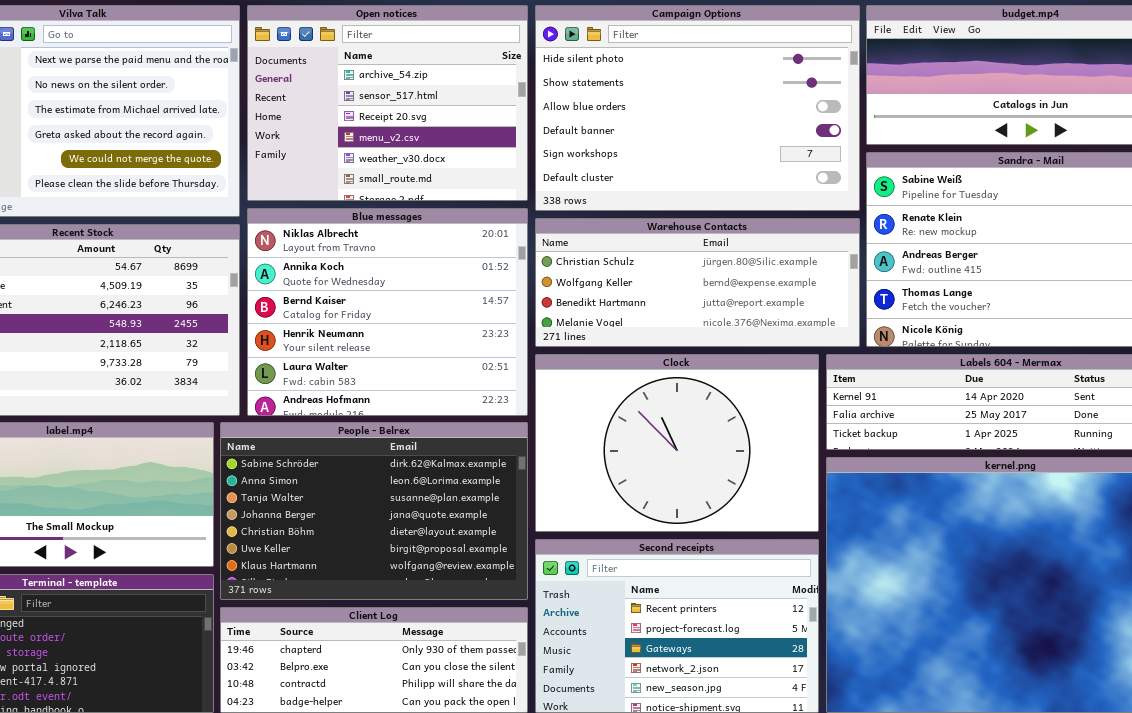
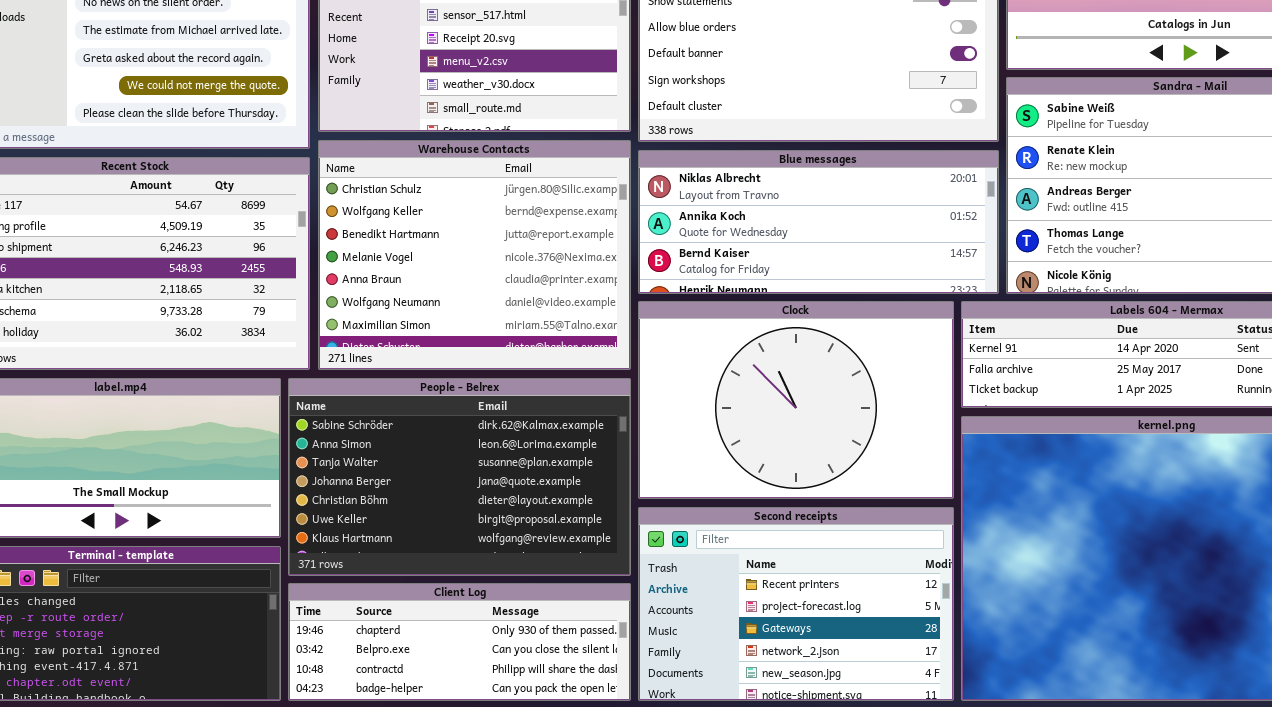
Blue messages: [247,208,528,416] -> [638,150,999,294], moved, resized
Warehouse Contacts: [535,218,860,347] -> [318,140,631,370], moved, resized

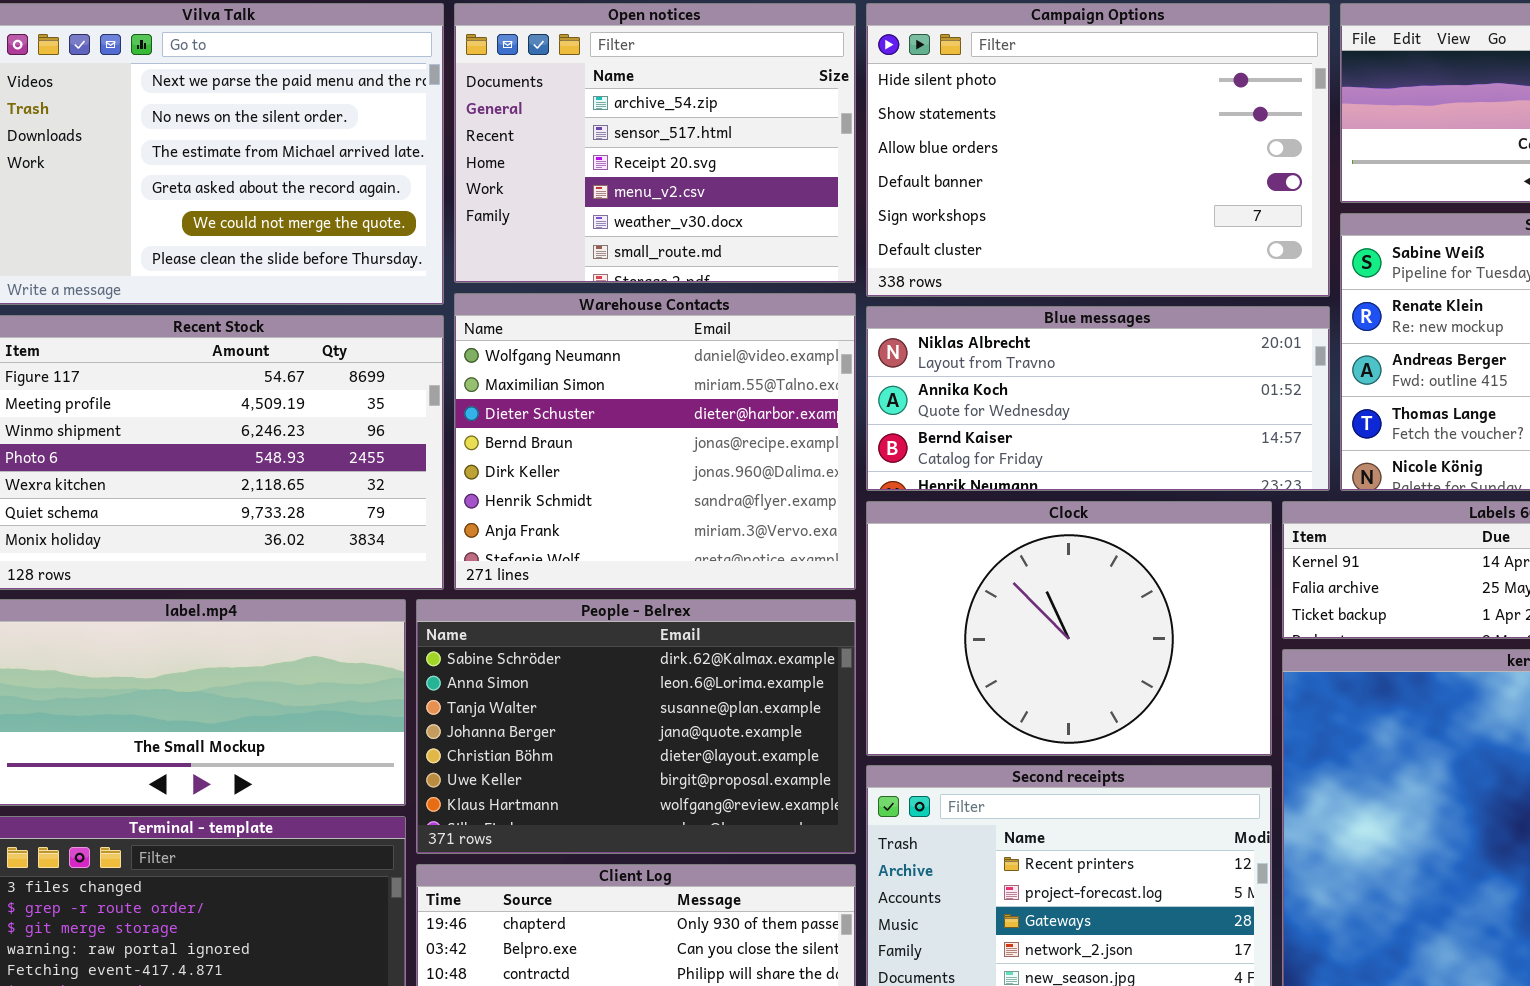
Warehouse Contacts: [318,140,631,370] -> [454,293,856,590], scrolled down 5 rows

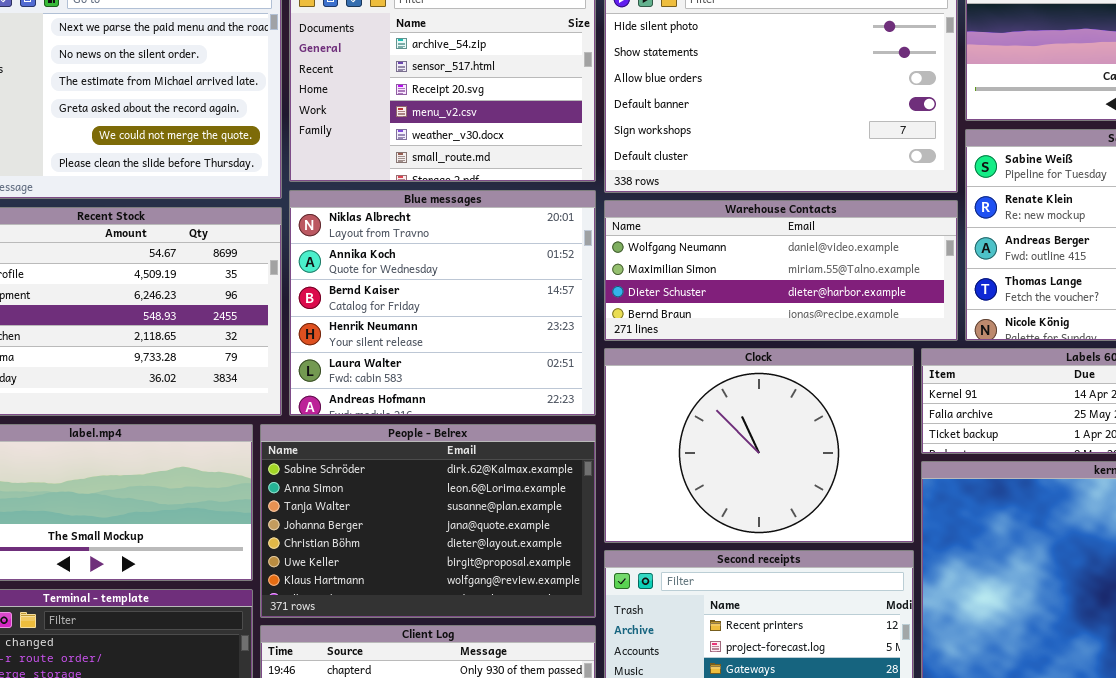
Warehouse Contacts: [454,293,856,590] -> [604,200,958,341], moved, resized
Blue messages: [866,306,1330,491] -> [289,190,596,416], moved, resized

